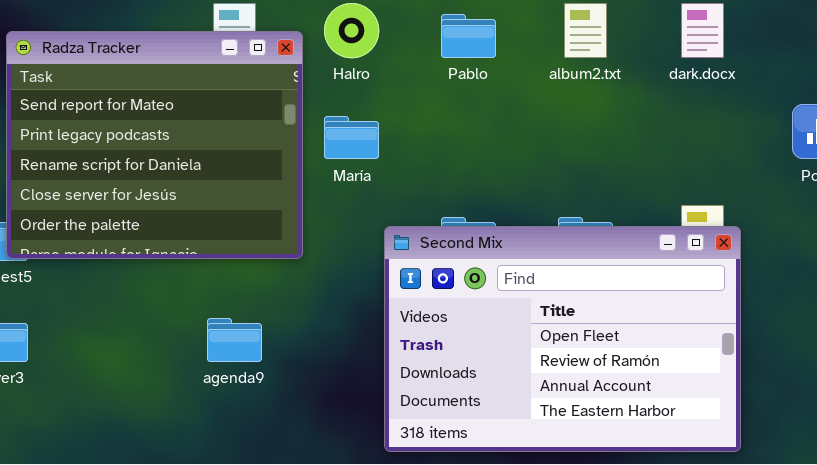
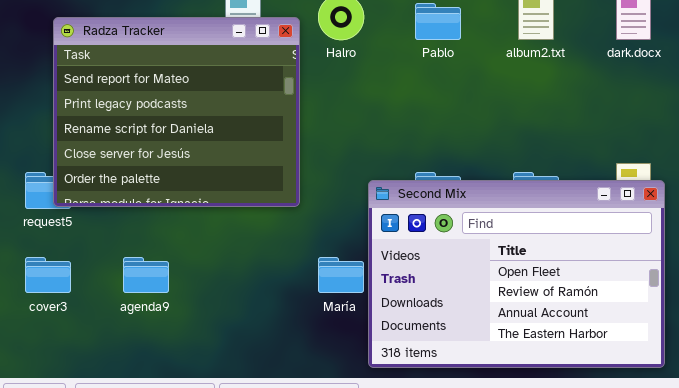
María: [324,116,379,159] -> [318,257,364,293], moved
agenda9: [207,318,262,362] -> [123,257,169,293], moved

